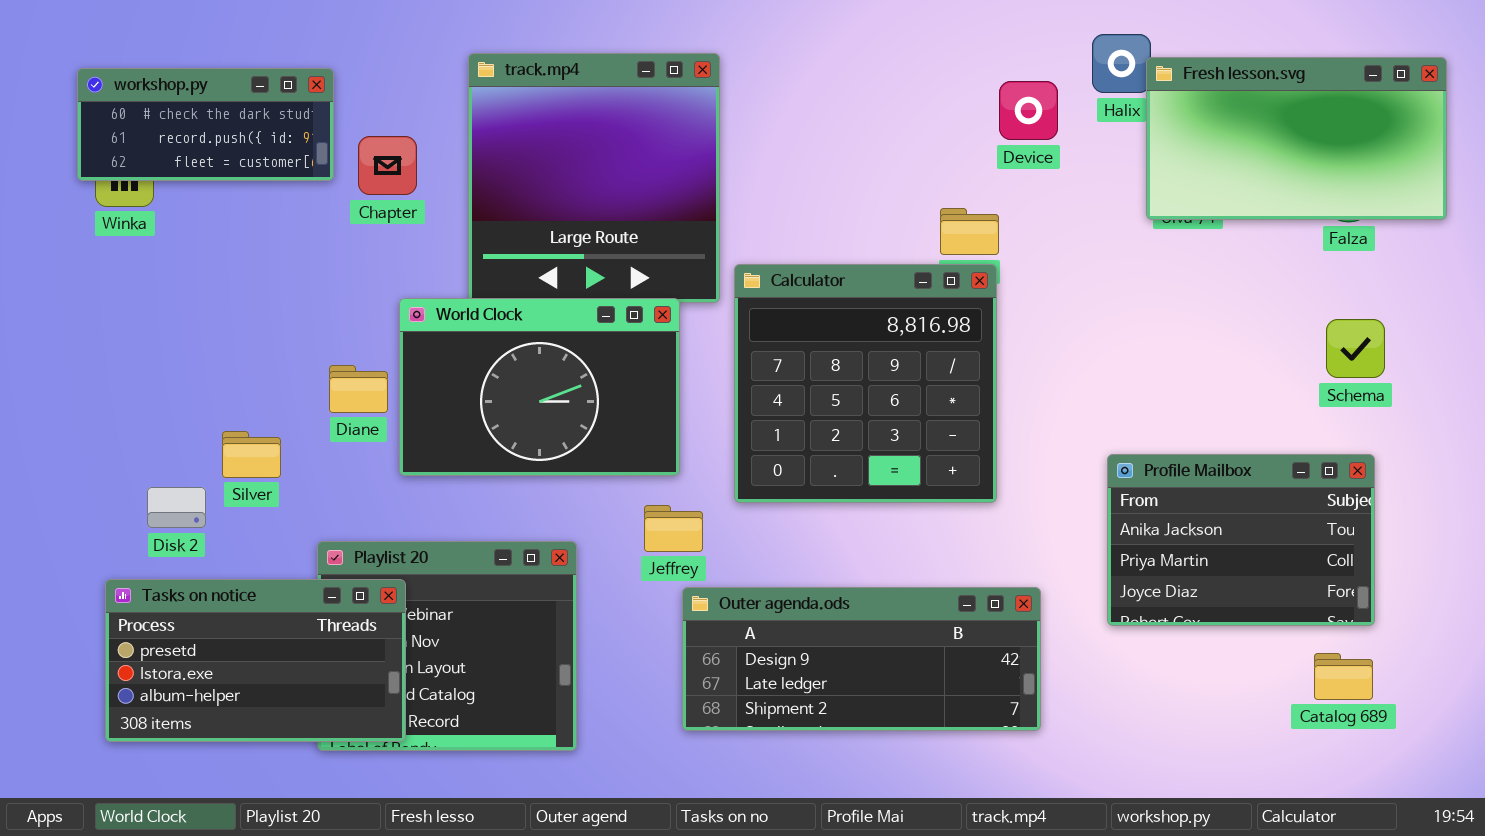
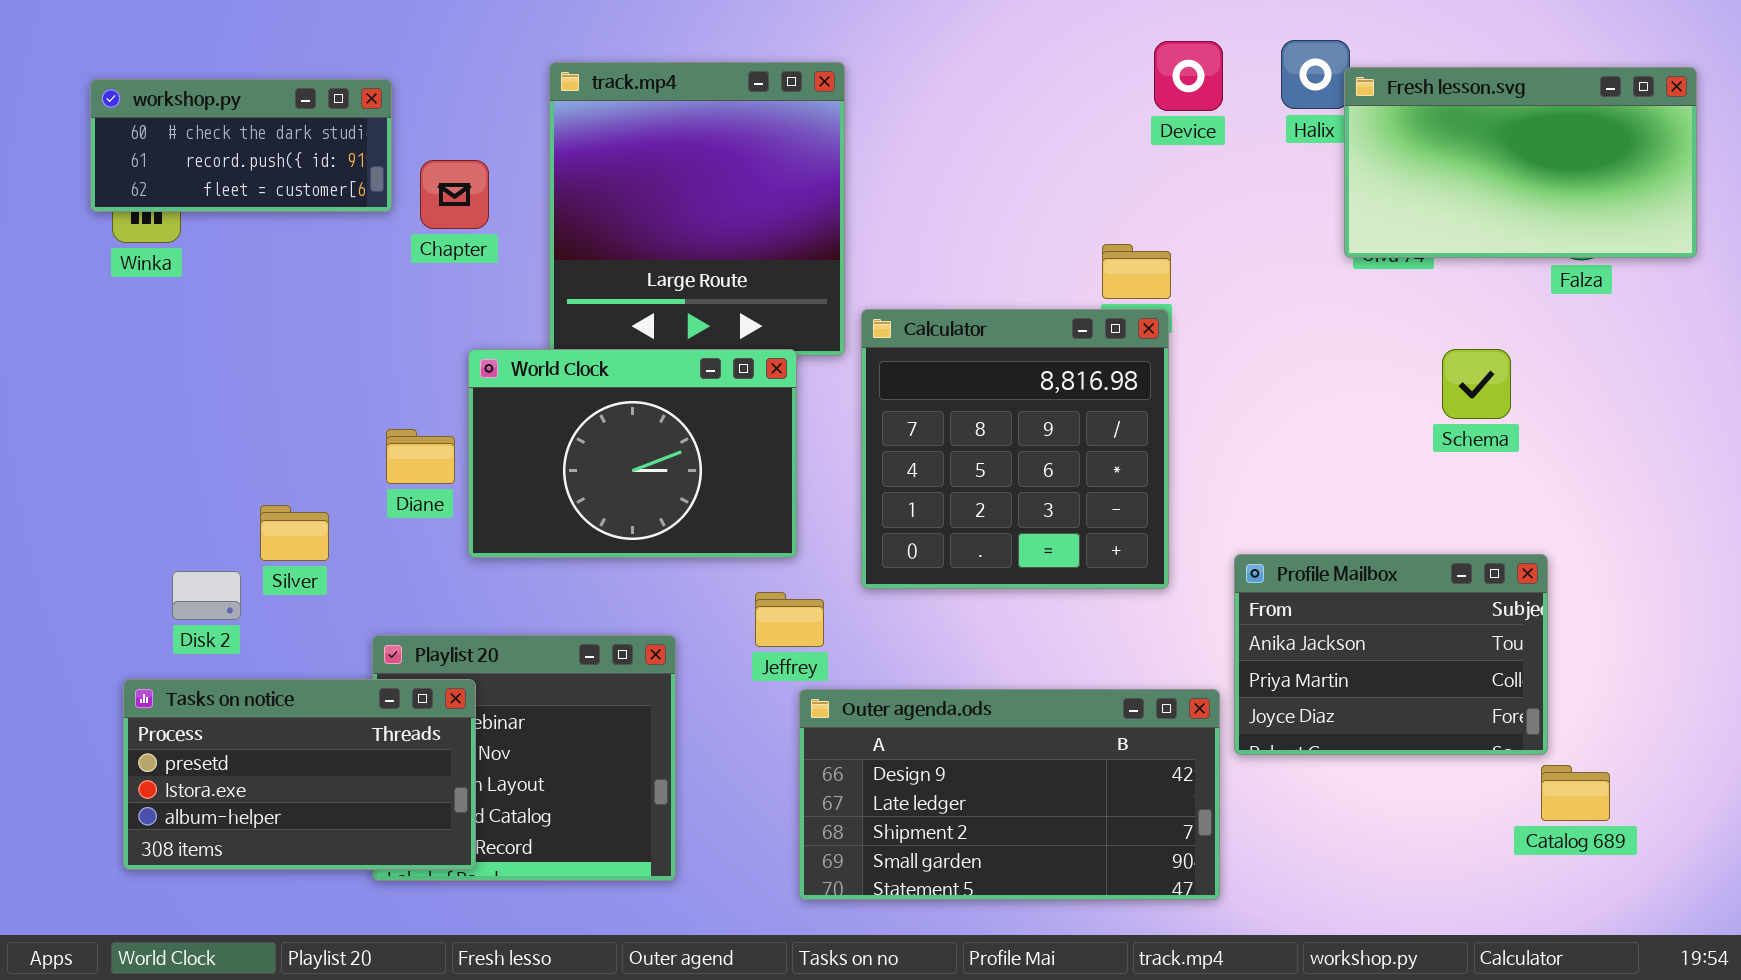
Device: [999,81,1058,140] -> [1154,41,1223,111], moved
Schema: [1326,319,1385,378] -> [1442,349,1511,419], moved
Profile Mailbox: [1107,454,1375,626] -> [1234,554,1548,755], moved
Outer agenda.ods: [682,587,1041,731] -> [799,689,1220,900], resized

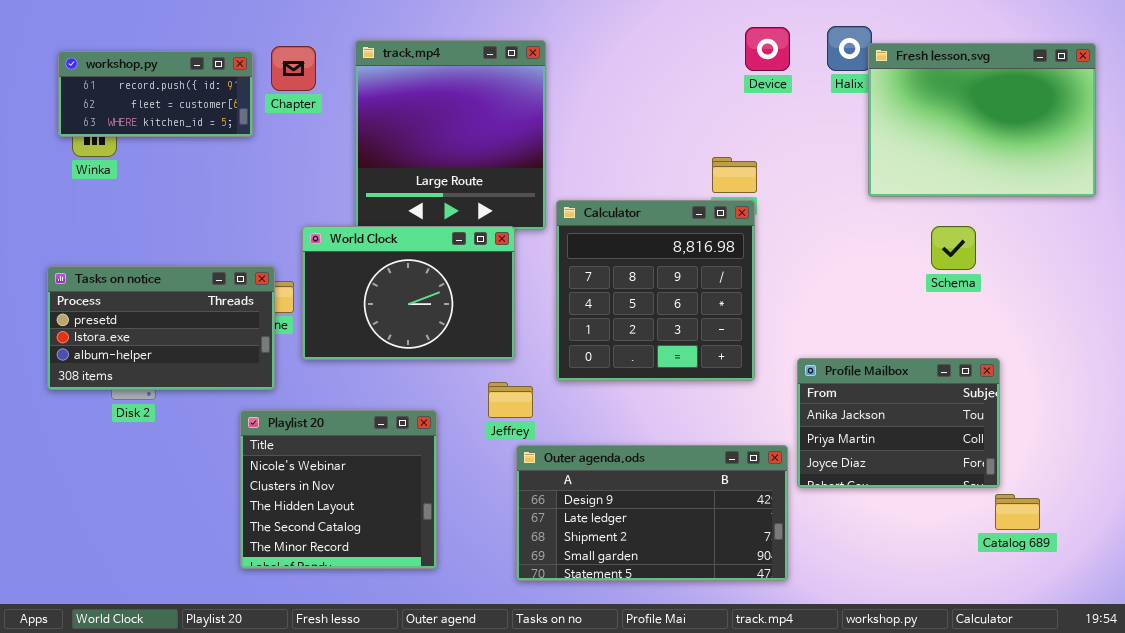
Fresh lesson.svg: [1344,67,1697,258] -> [868,43,1096,197], resized
workshop.py: [90,79,392,212] -> [58,51,253,137], scrolled down 1 row
Chapter: [420,160,489,229] -> [271,46,316,91], moved
Tasks on notice: [123,679,476,870] -> [47,266,275,390], moved

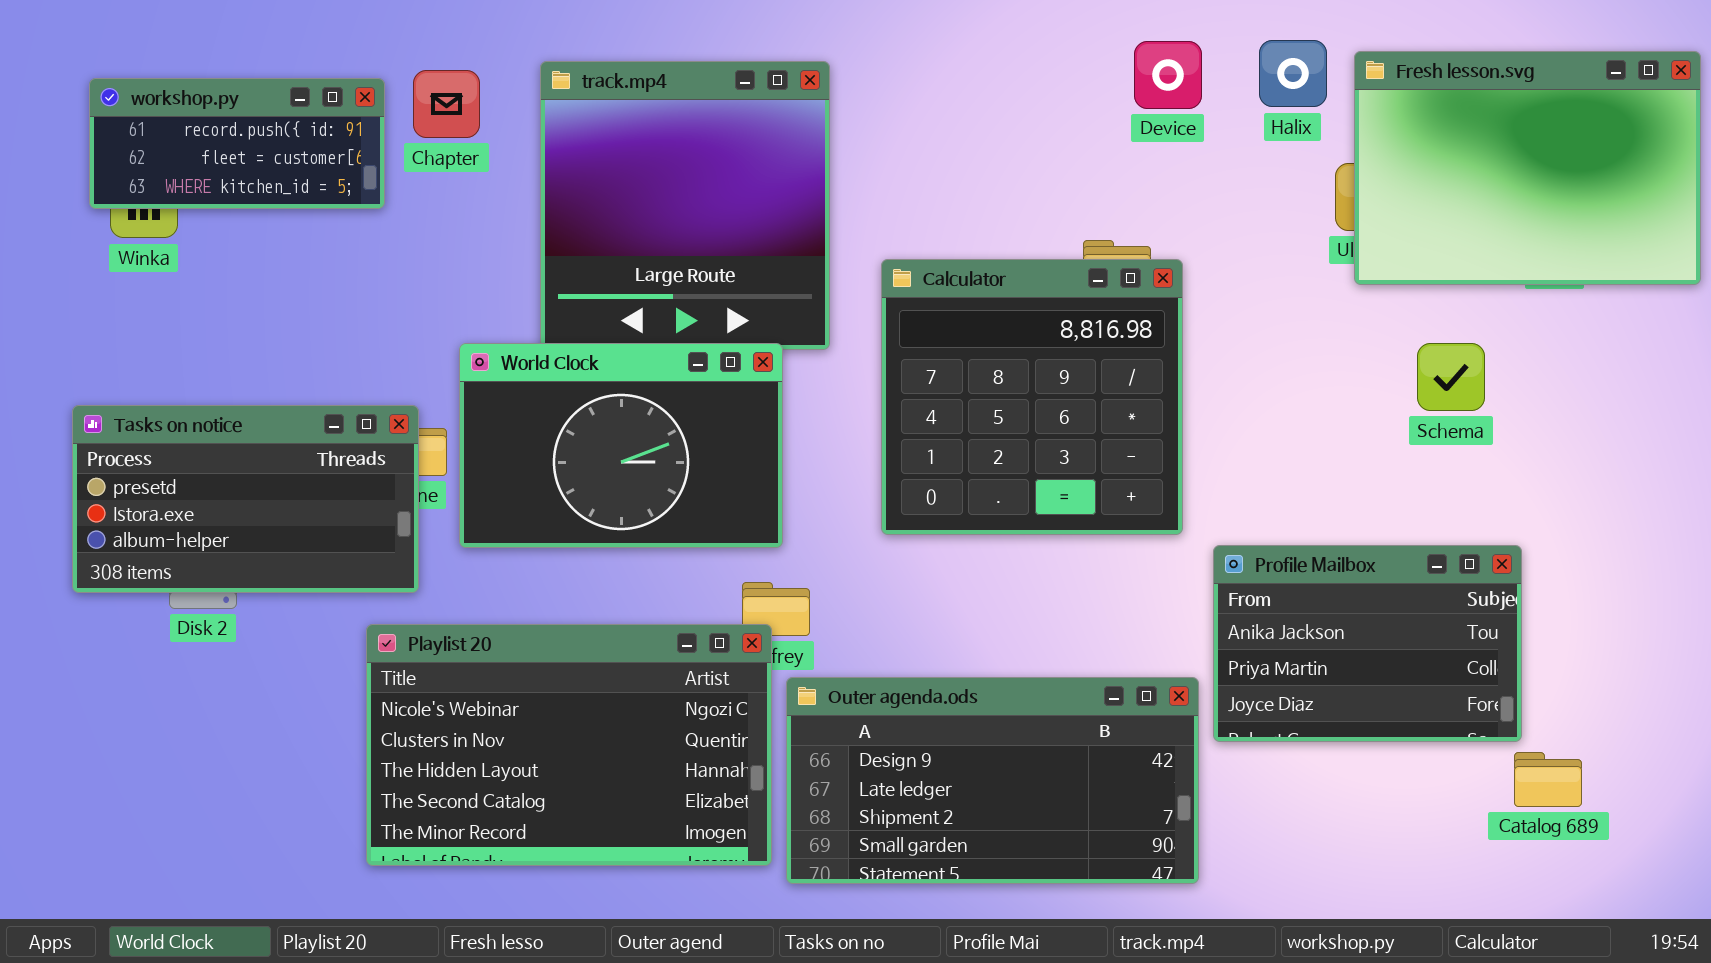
Fresh lesson.svg: [868,43,1096,197] -> [1354,51,1701,285], moved
Calculator: [556,200,755,381] -> [881,259,1183,535], moved
Playlist 20: [240,410,437,569] -> [366,624,772,866], resized

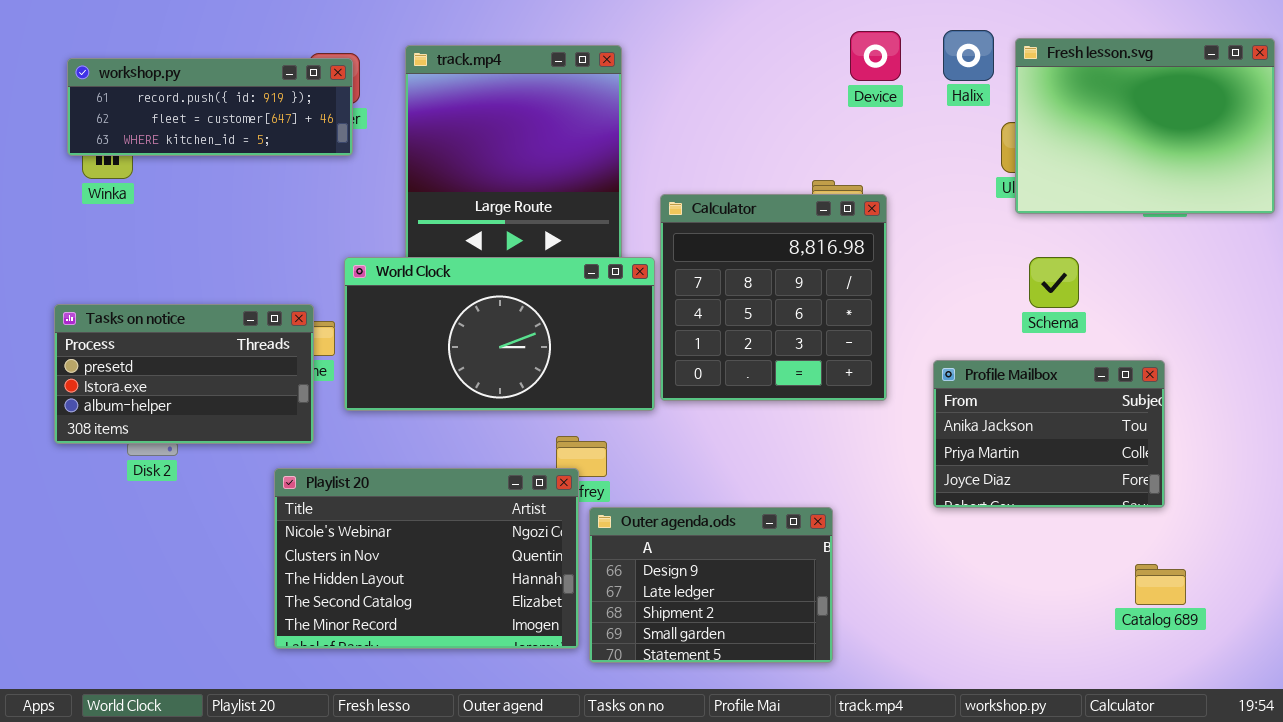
workshop.py: [89,78,385,209] -> [67,58,353,156], resized
World Clock: [459,343,783,548] -> [344,257,655,411], resized
Schema: [1417,343,1485,411] -> [1029,257,1079,308], moved
Profile Mailbox: [1213,545,1522,742] -> [933,360,1165,508], moved
Outer agenda.ods: [786,677,1199,884] -> [589,507,833,663], resized

